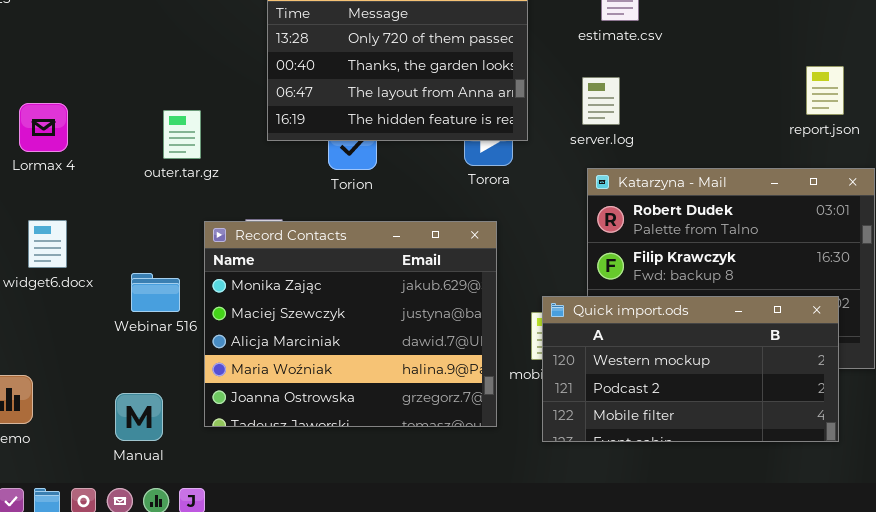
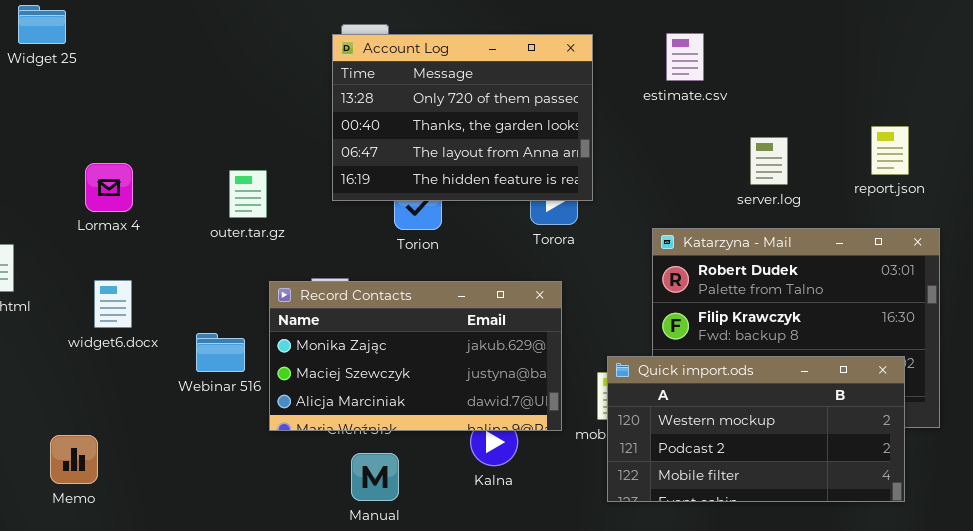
server.log: [582,77,620,125] -> [750,137,788,185], moved
Record Contacts: [204,221,497,427] -> [269,281,562,431], resized
Manual: [115,393,163,441] -> [351,453,399,501], moved

